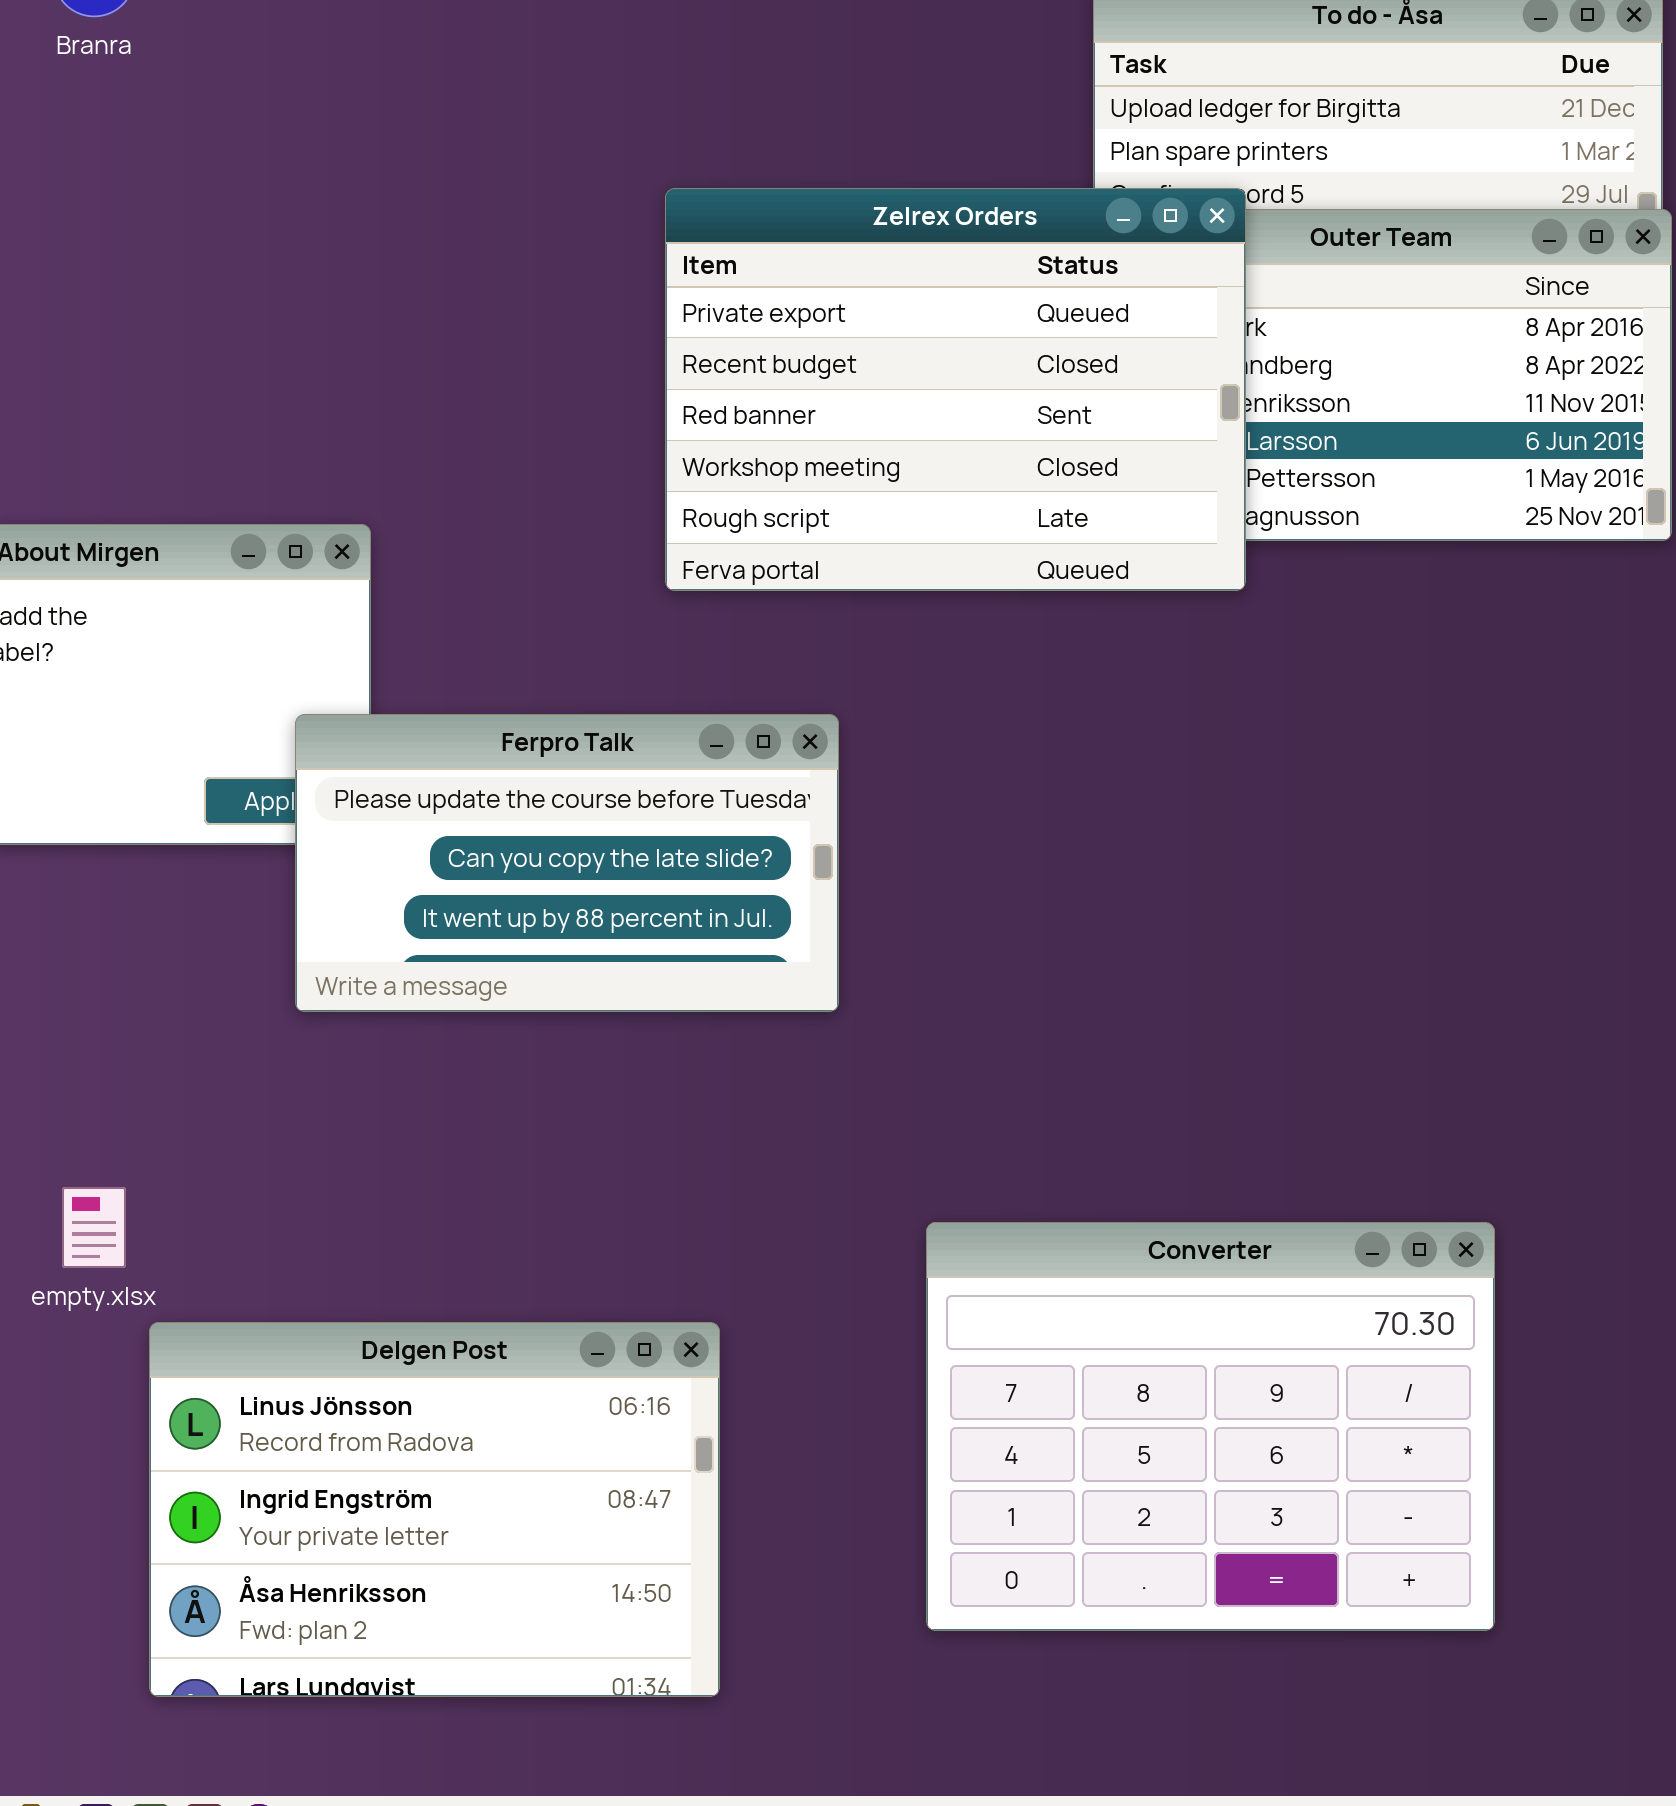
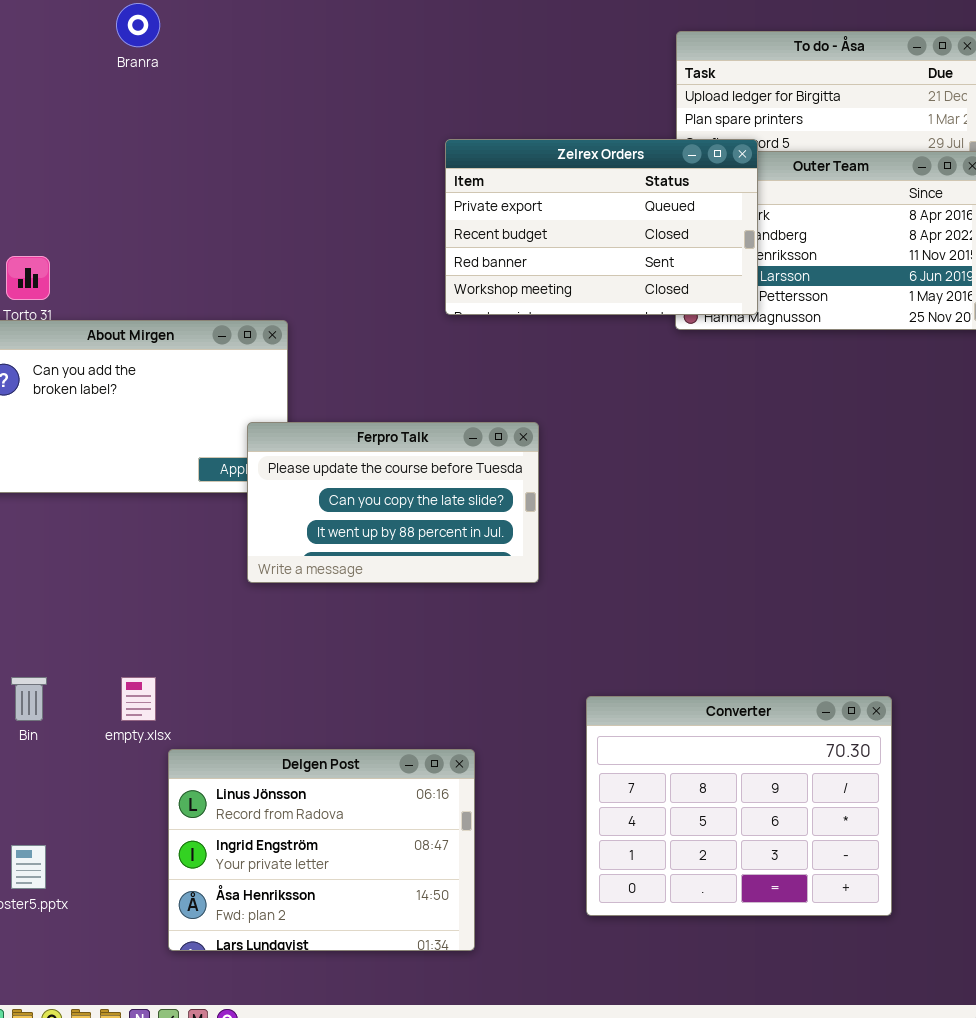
Zelrex Orders: [665,188,1246,591] -> [445,139,758,315], resized

